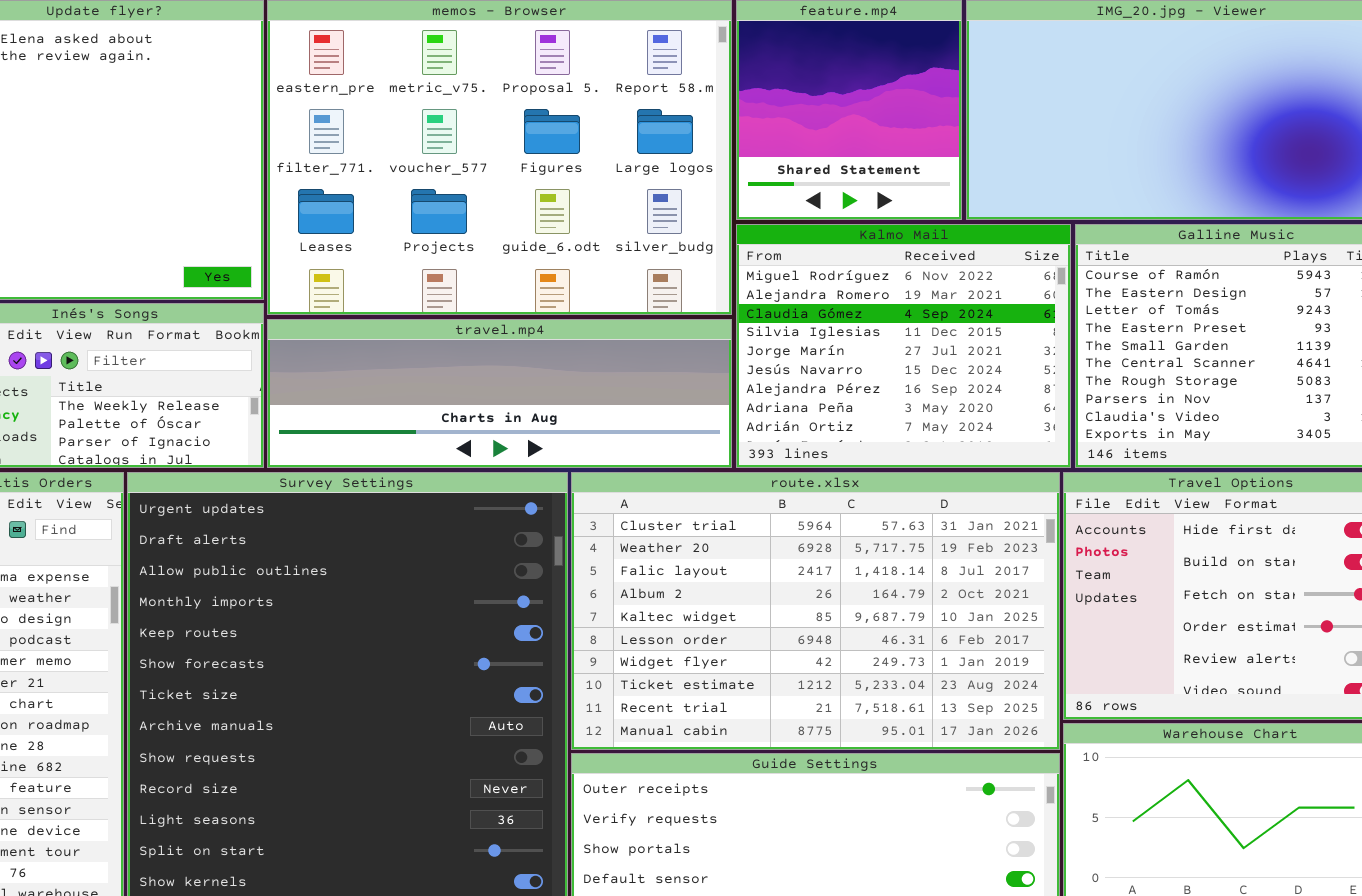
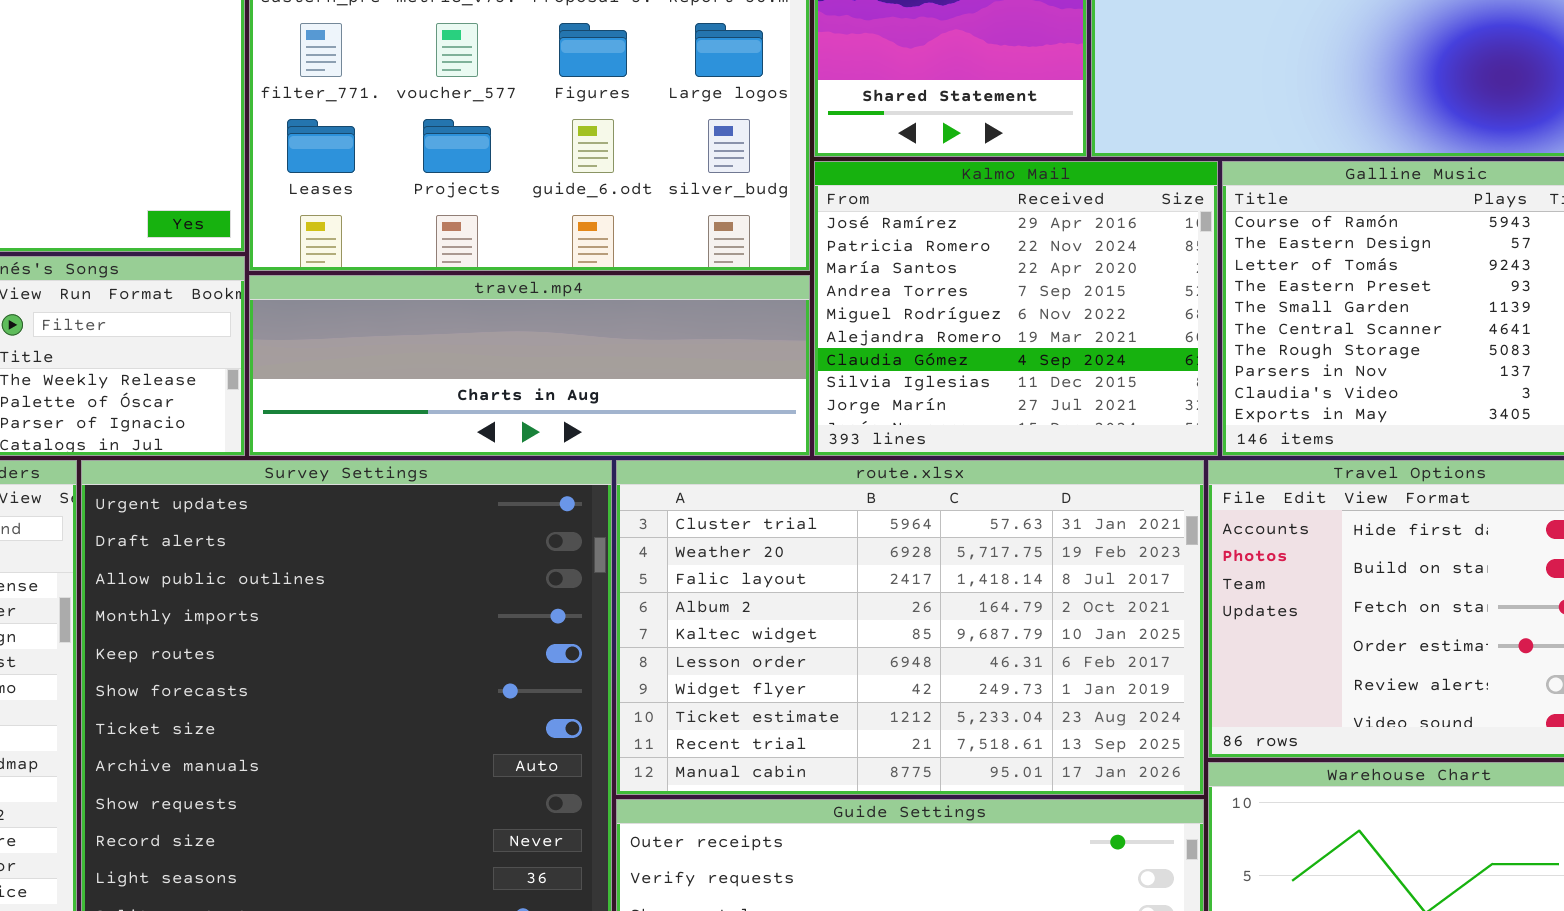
Kalmo Mail: [736,224,1071,468] -> [814,161,1218,456], scrolled up 4 rows

